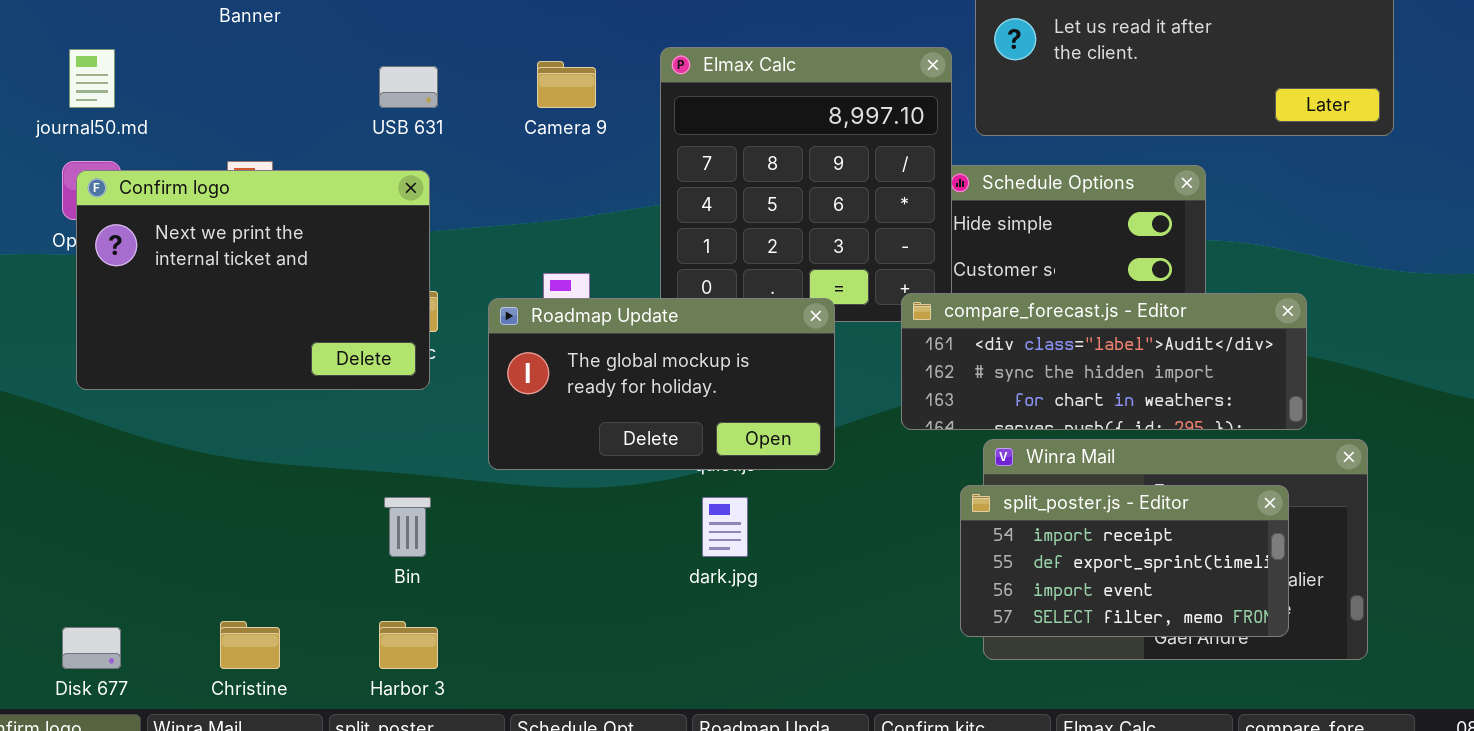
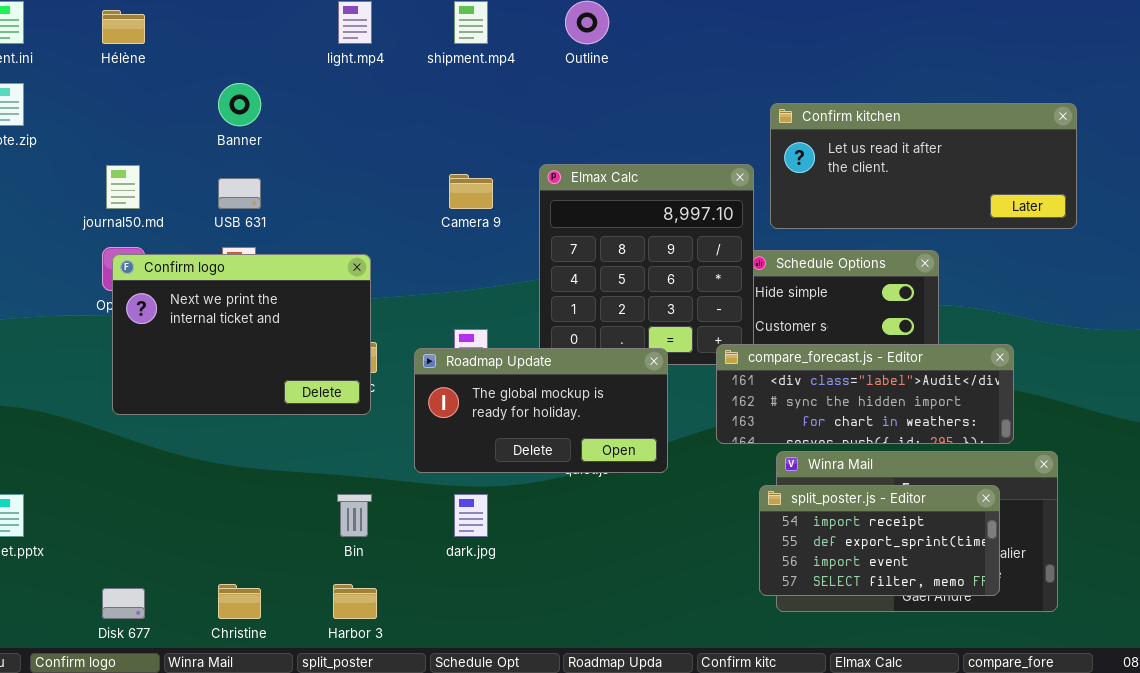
USB 631: [379,66,438,108] -> [218,178,261,209], moved
dark.jpg: [702,497,748,557] -> [454,494,488,537], moved

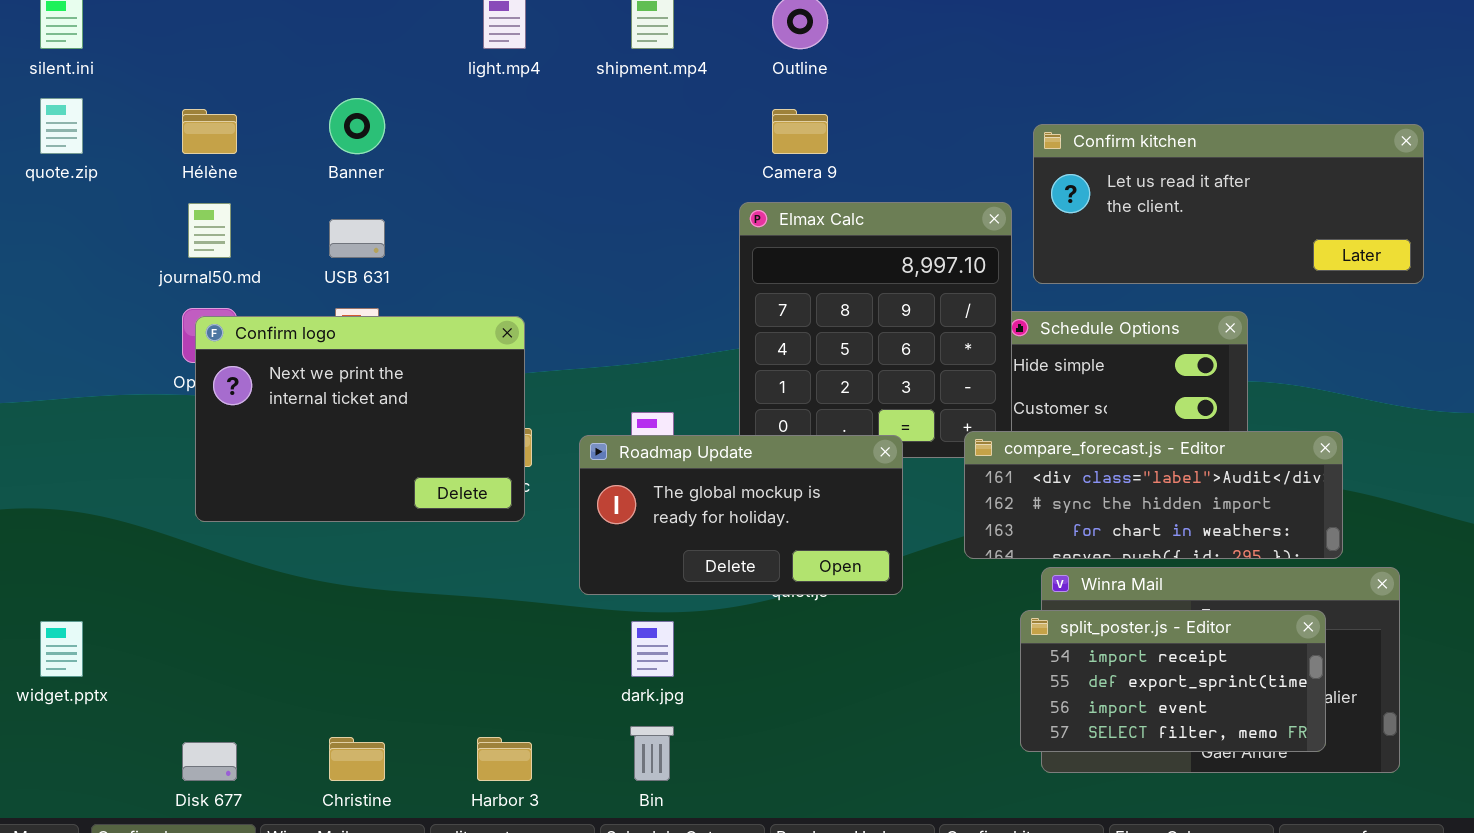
Hélène: [102,10,145,44] -> [182,109,237,154], moved
Camera 9: [449,174,493,209] -> [772,109,828,154], moved
Bin: [337,494,372,537] -> [630,726,674,781], moved

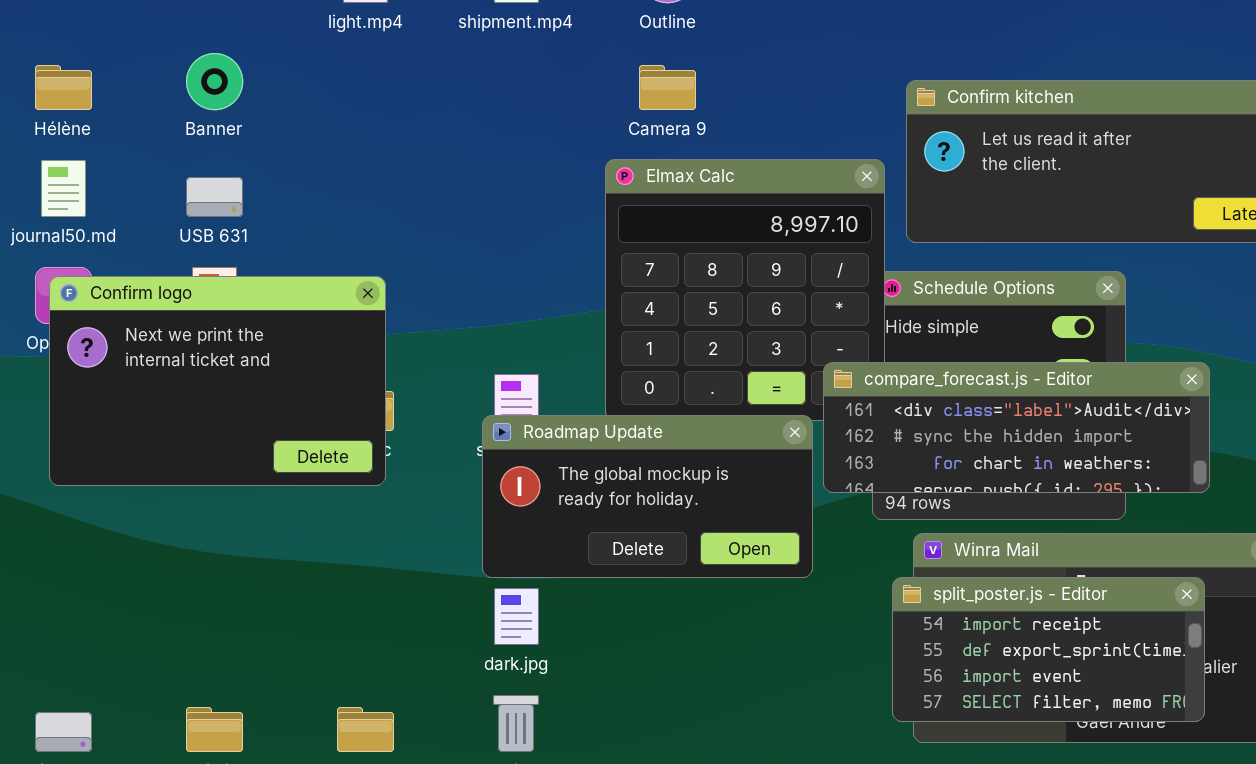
compare_forecast.js - Editor: [964,431,1343,559] -> [823,362,1210,493], moved
Roadmap Update: [579,435,903,595] -> [482,415,813,578], moved

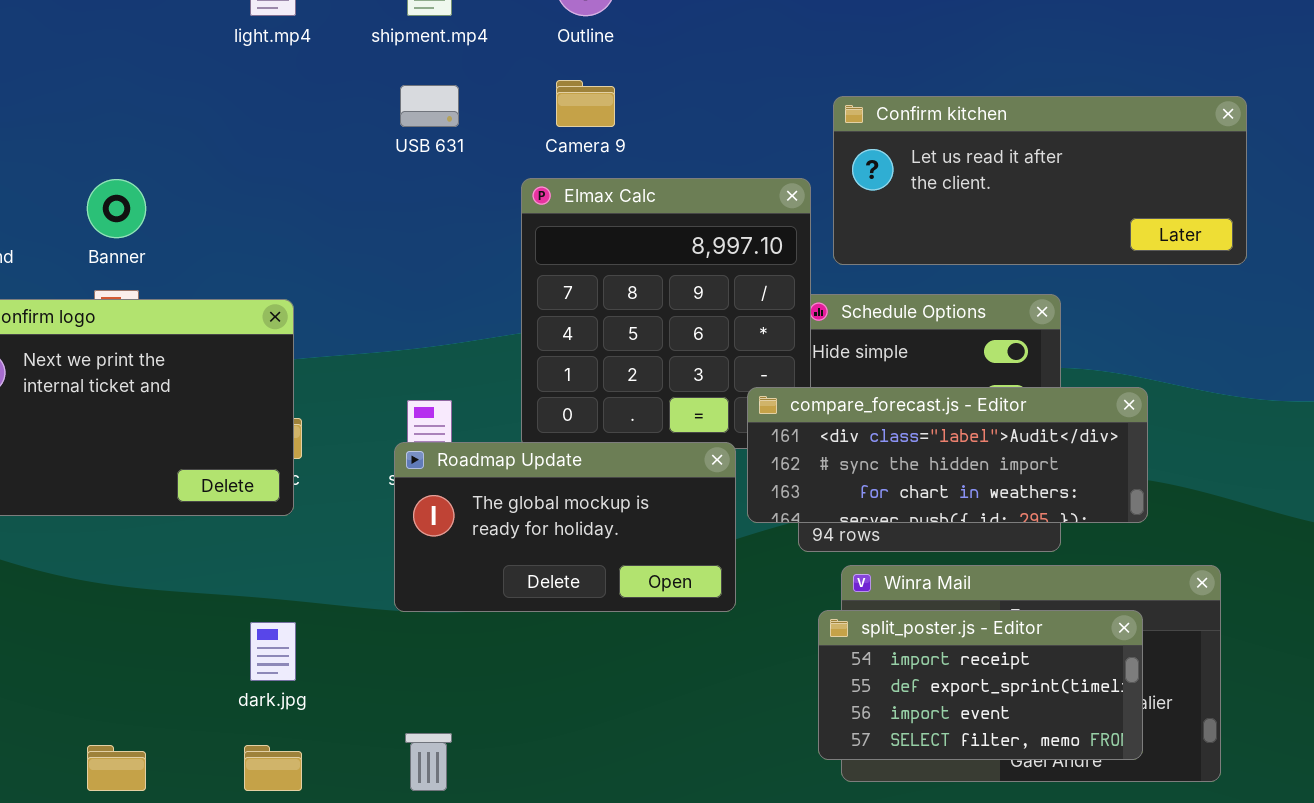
Banner: [186,53,243,110] -> [87,179,146,238], moved
USB 631: [186,177,243,217] -> [400,85,459,127], moved
dark.jpg: [494,588,539,645] -> [250,622,296,681], moved

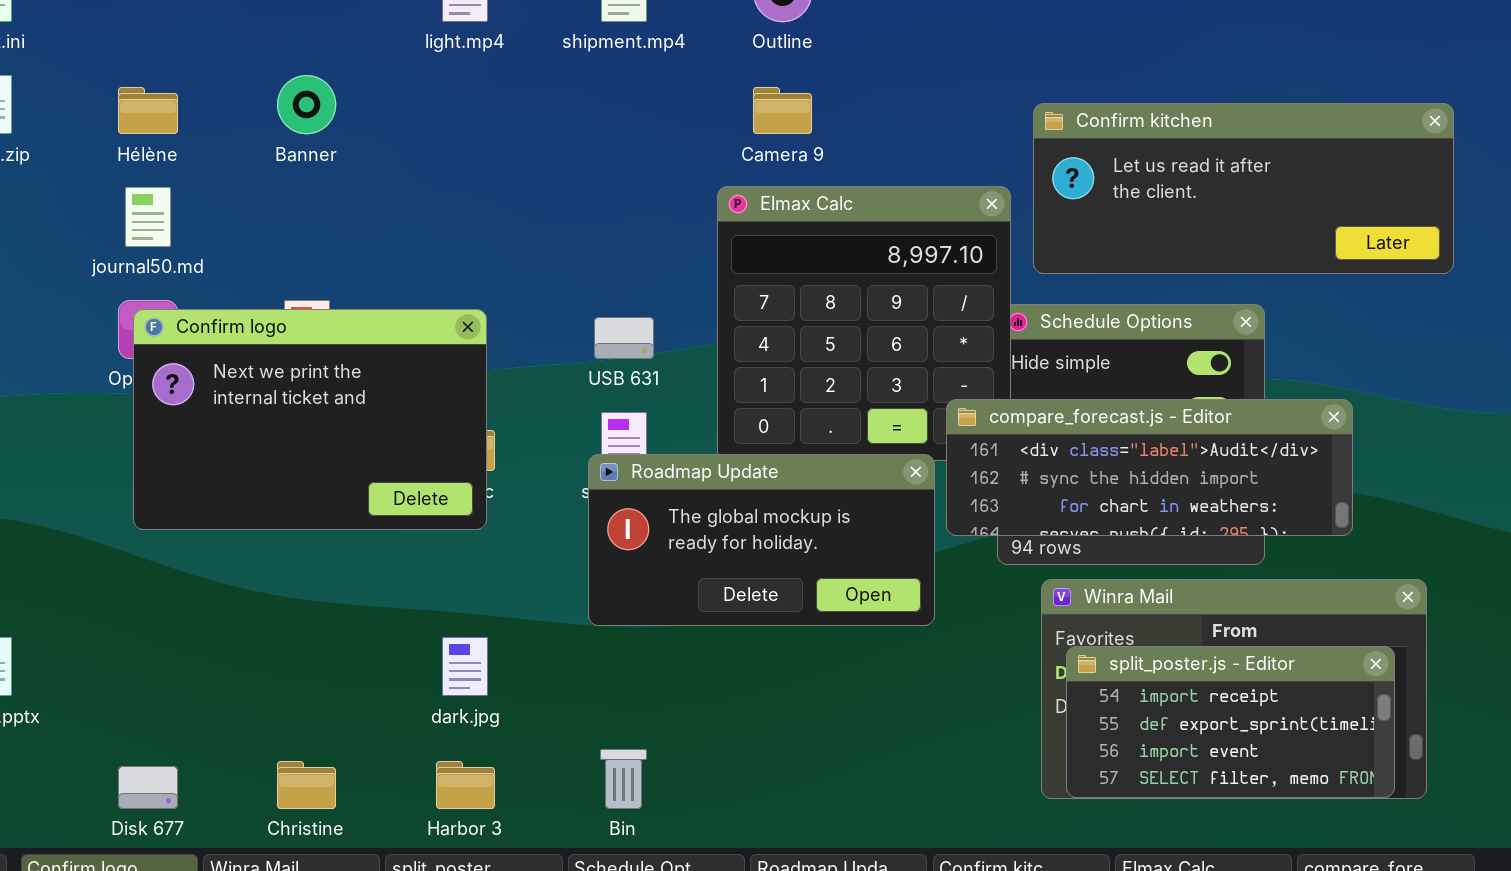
USB 631: [400,85,459,127] -> [594,317,654,359], moved
Banner: [87,179,146,238] -> [277,75,336,134], moved
split_poster.js - Editor: [818,610,1143,760] -> [1066,646,1395,798], moved

